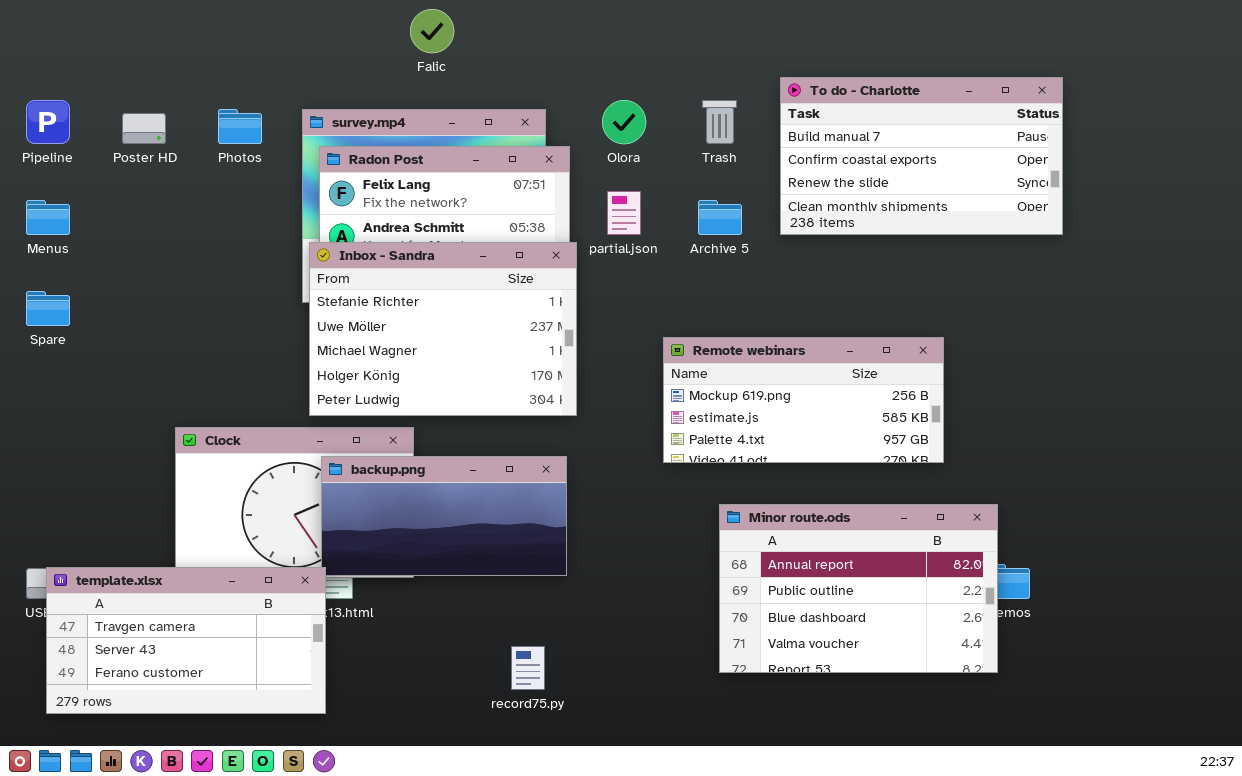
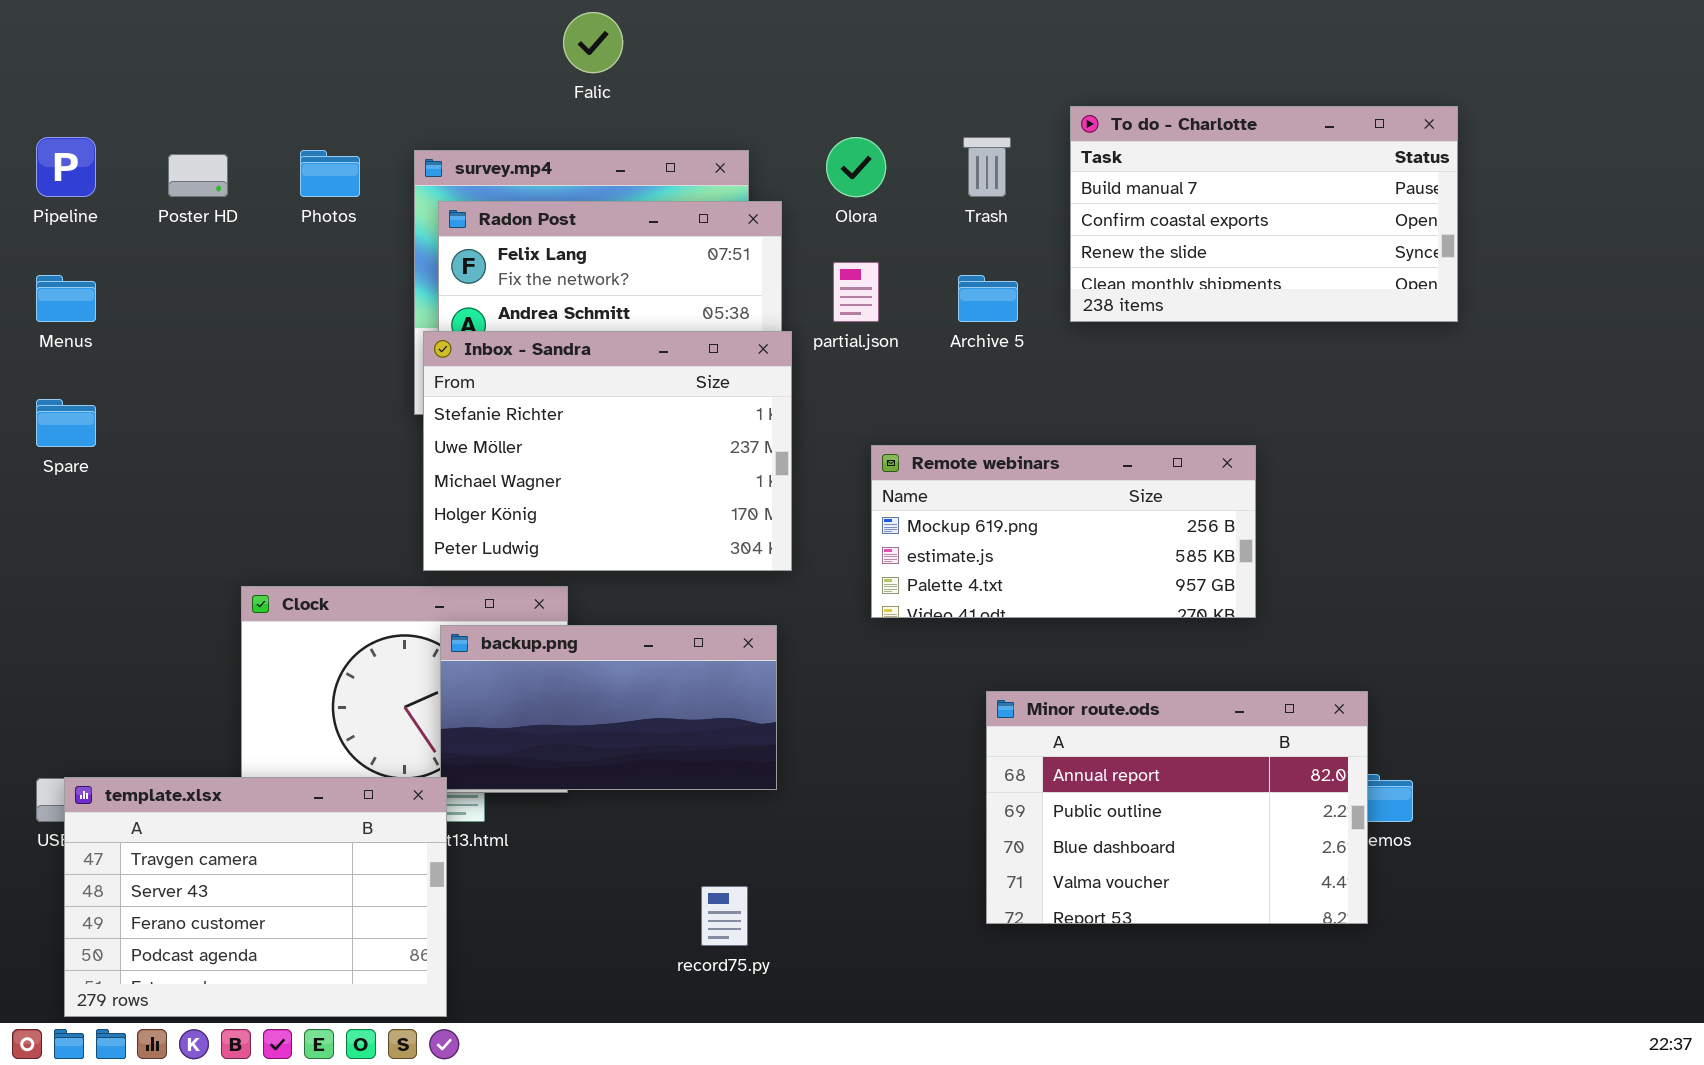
Remote webinars: [663,337,944,463] -> [871,445,1256,618], moved
template.xlsx: [46,567,326,714] -> [64,777,447,1017], resized

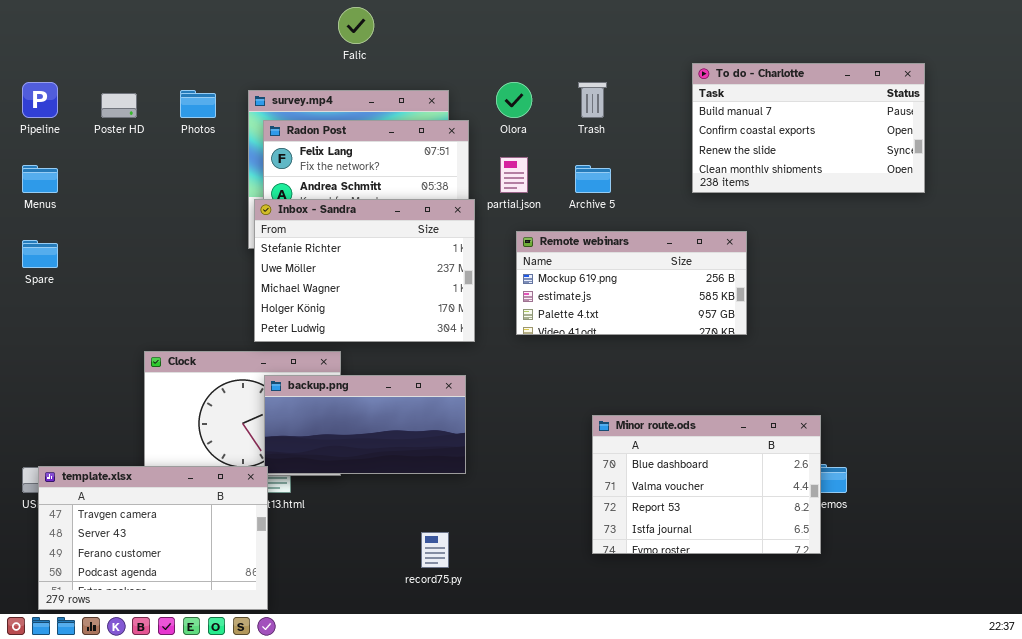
To do - Charlotte: [1070,106,1458,322] -> [692,63,925,193], moved
Remote webinars: [871,445,1256,618] -> [516,231,747,335], moved
Minor route.ods: [986,691,1368,924] -> [592,415,821,554], scrolled down 2 rows

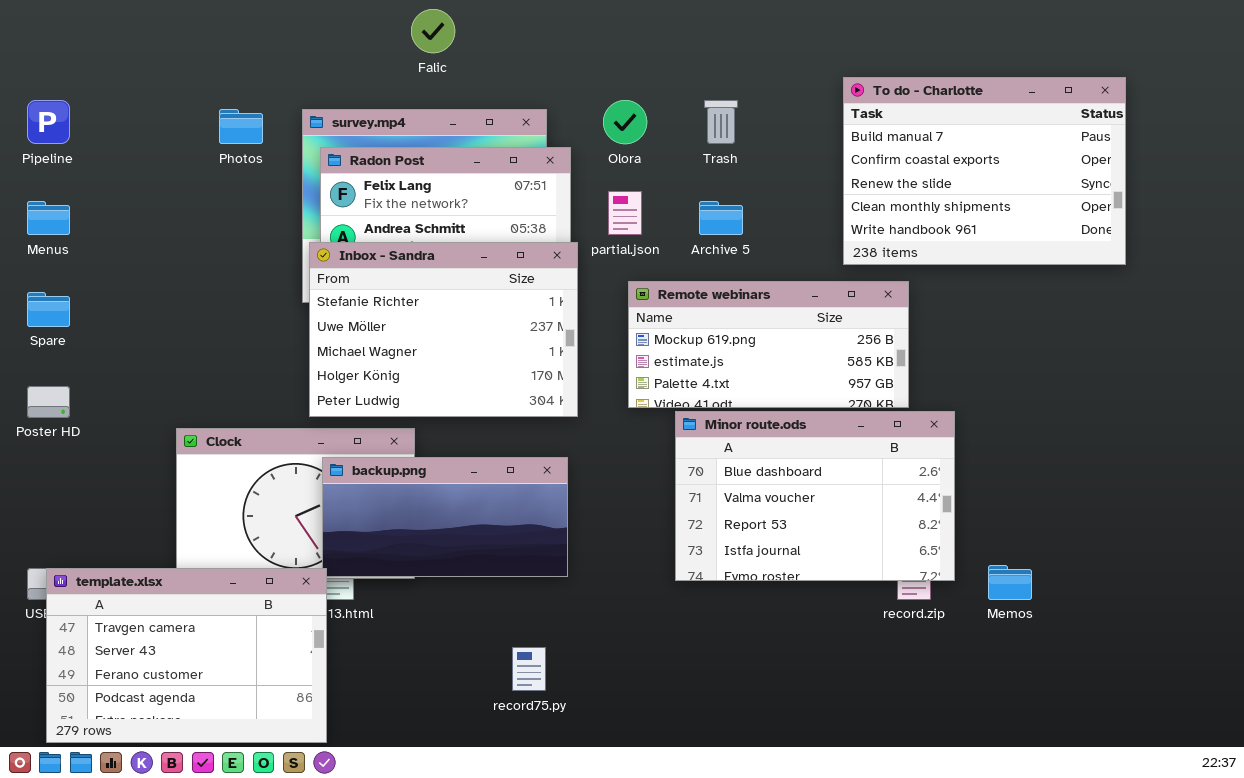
To do - Charlotte: [692,63,925,193] -> [843,77,1126,265], resized
Poster HD: [101,93,137,118] -> [27,386,70,418], moved
Minor route.ods: [592,415,821,554] -> [675,411,955,581], moved

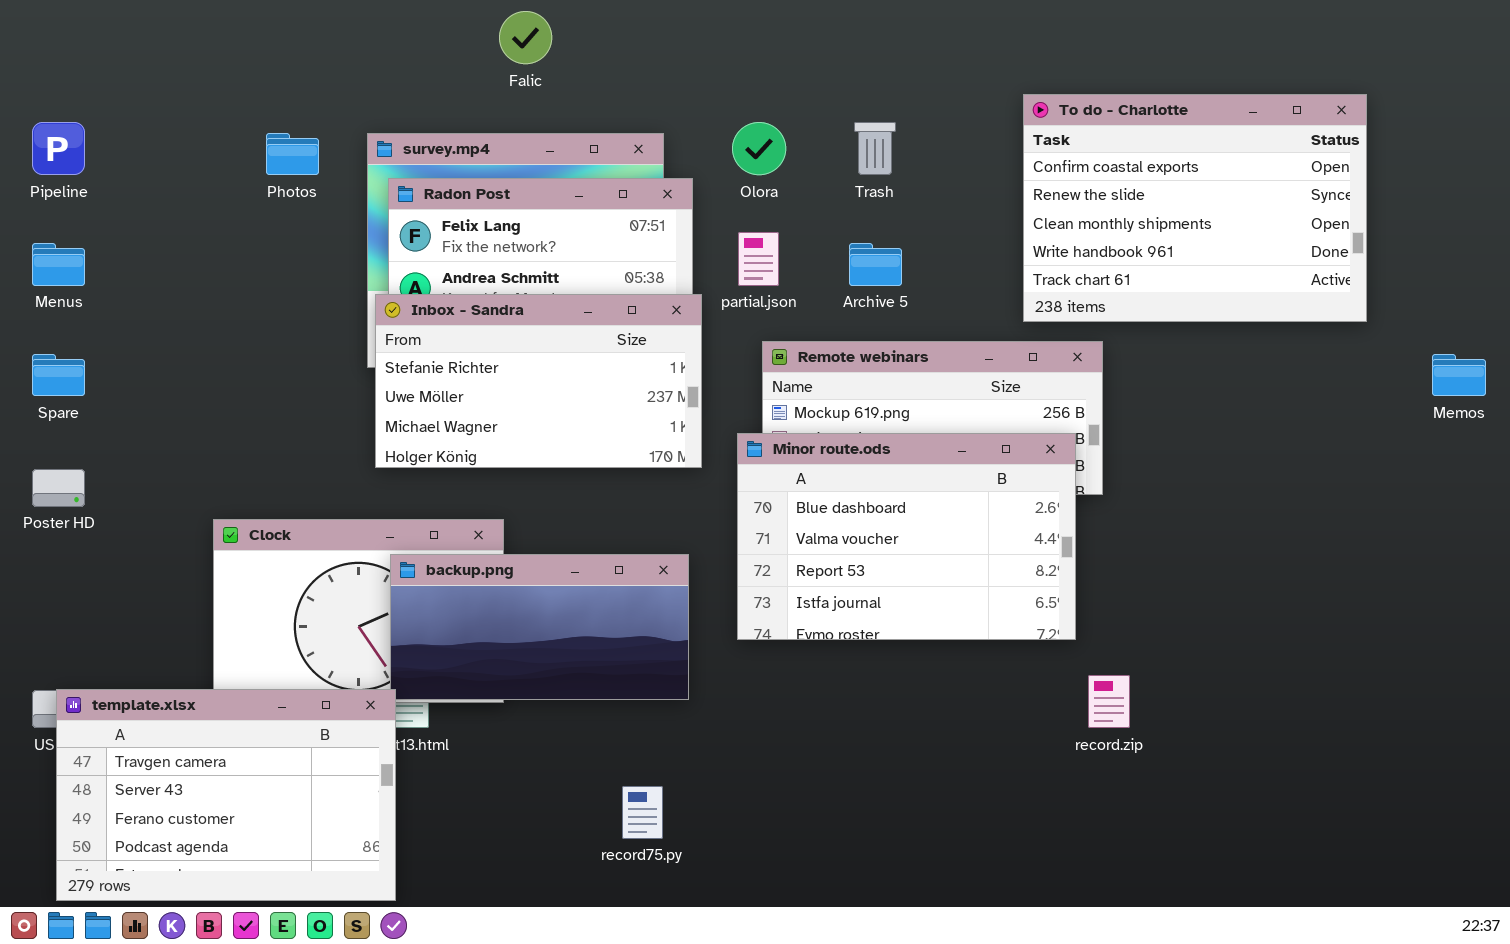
To do - Charlotte: [843,77,1126,265] -> [1023,94,1367,322], scrolled down 1 row
Inbox - Sandra: [309,242,578,417] -> [375,294,702,468], resized
Minor route.ods: [675,411,955,581] -> [737,433,1076,640], moved
Memos: [988,565,1032,600] -> [1432,354,1486,396], moved

